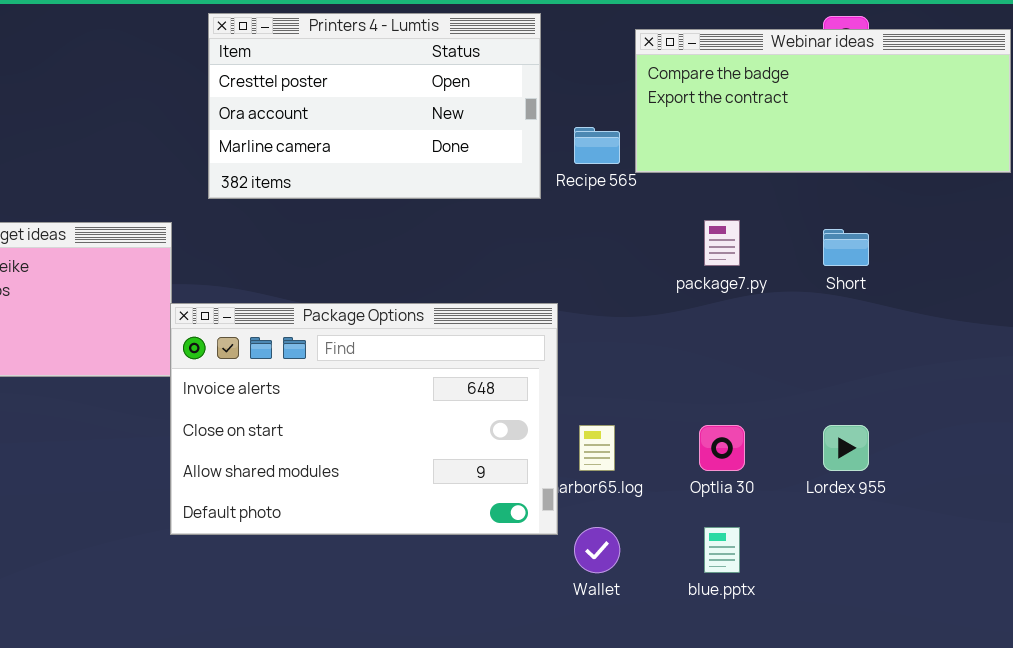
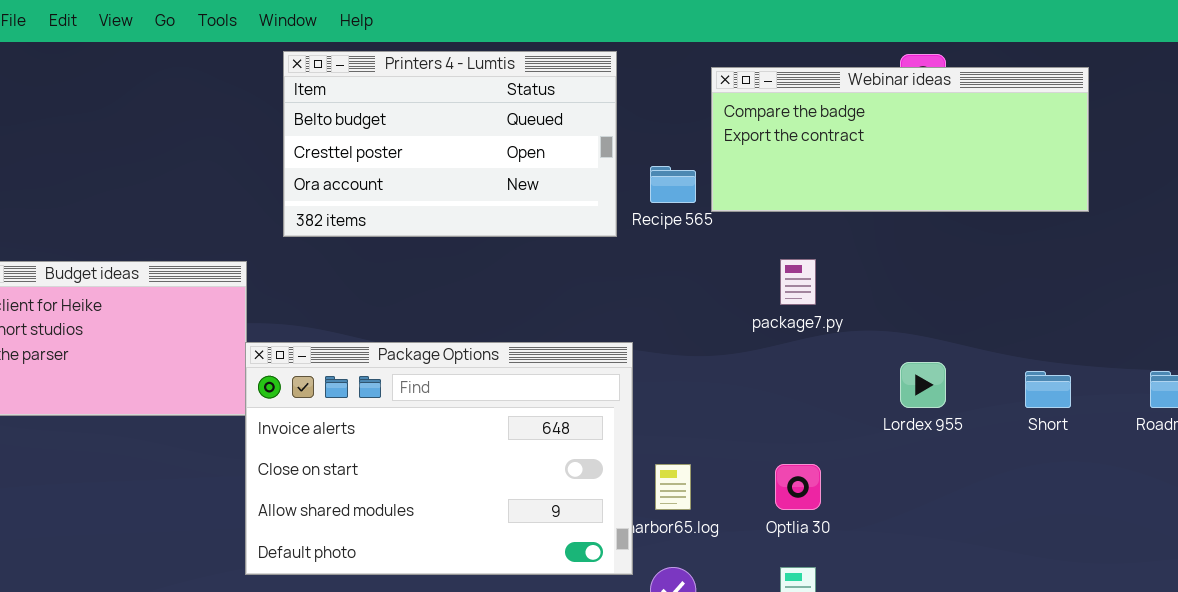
Printers 4 - Lumtis: [208,13,541,199] -> [283,51,617,237], scrolled up 1 row
Short: [823,229,869,266] -> [1025,371,1071,408], moved
Lordex 955: [823,425,869,471] -> [900,362,946,408], moved

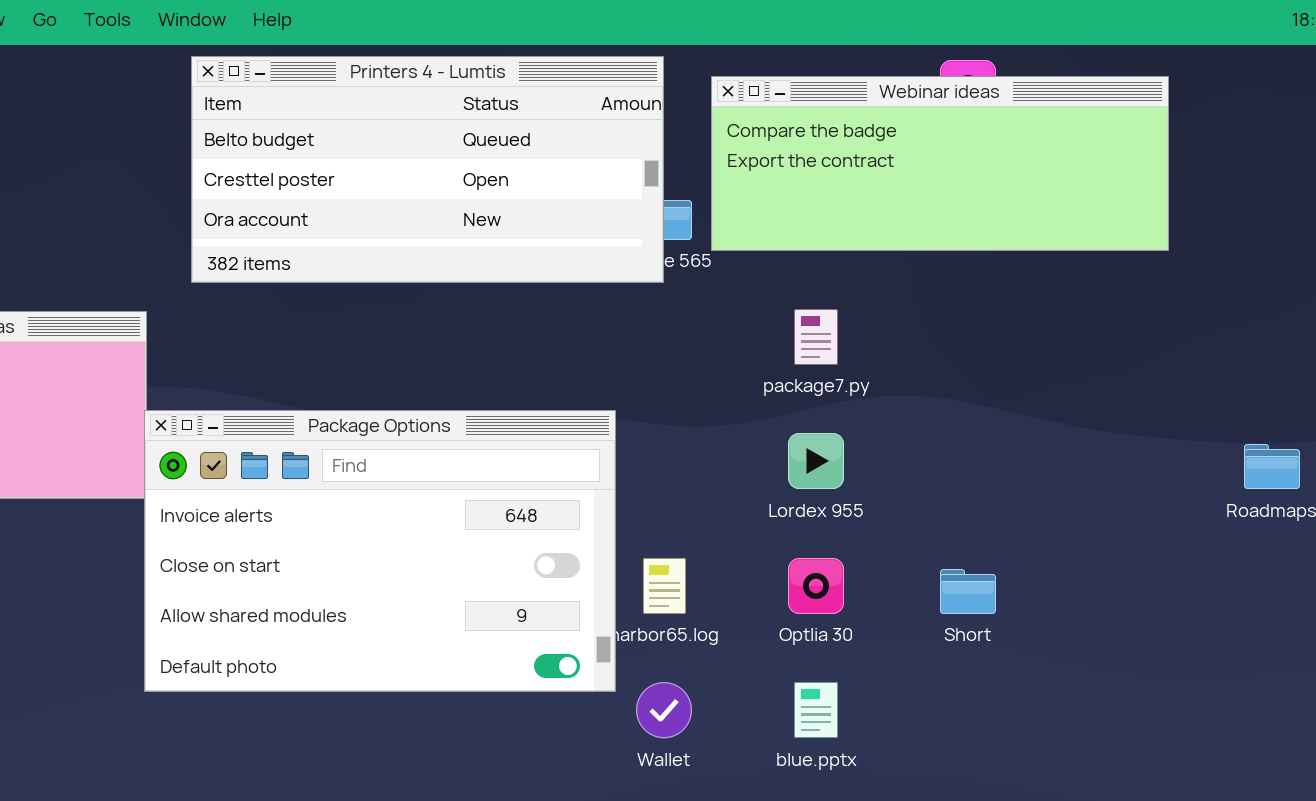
Printers 4 - Lumtis: [283,51,617,237] -> [191,56,664,283], resized
Lordex 955: [900,362,946,408] -> [788,433,844,489], moved
Short: [1025,371,1071,408] -> [940,569,996,614], moved

